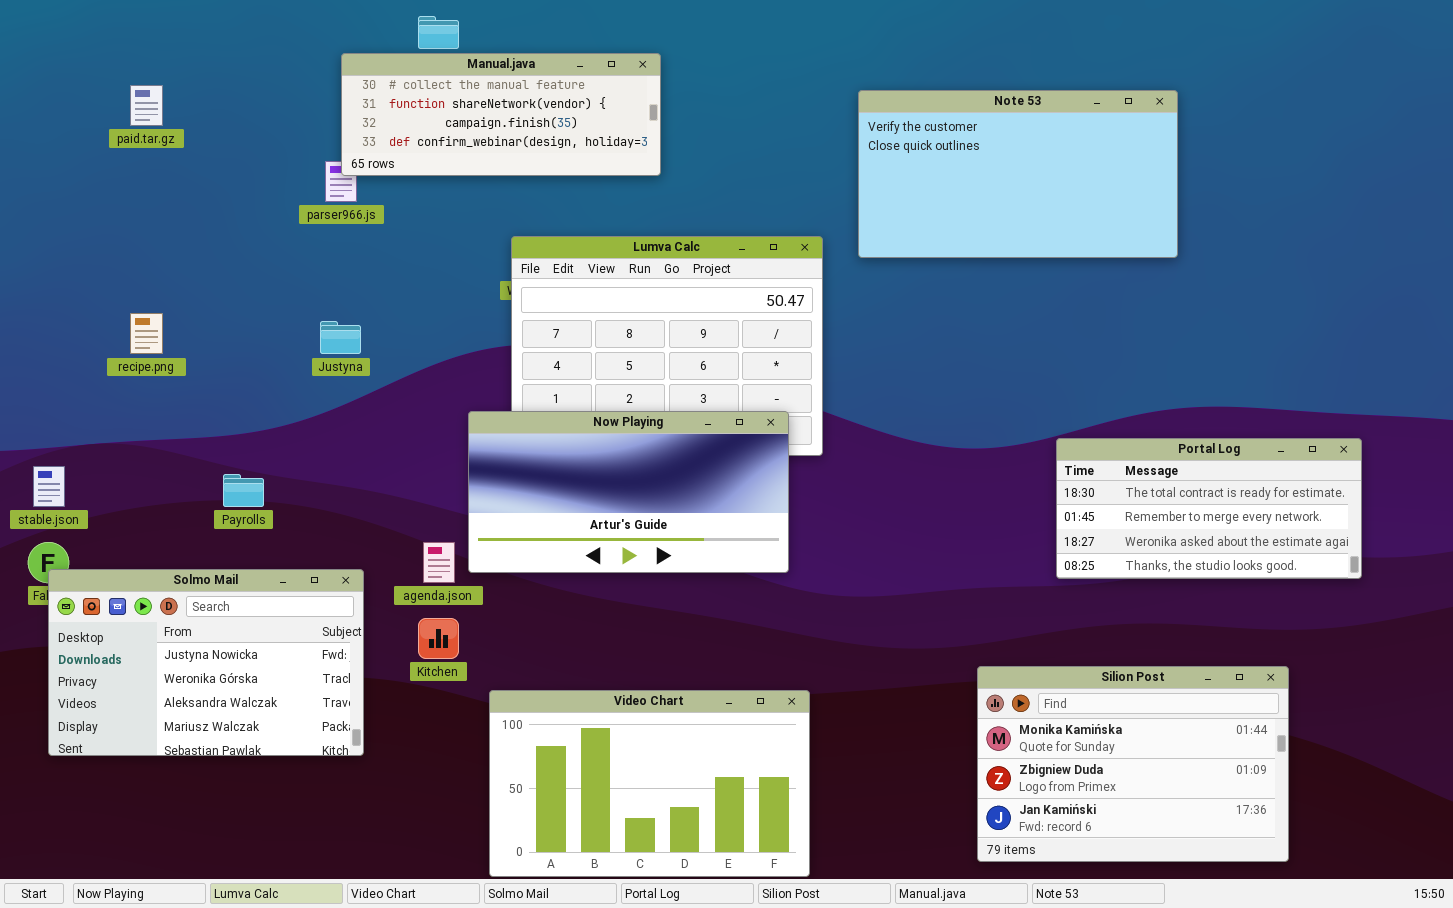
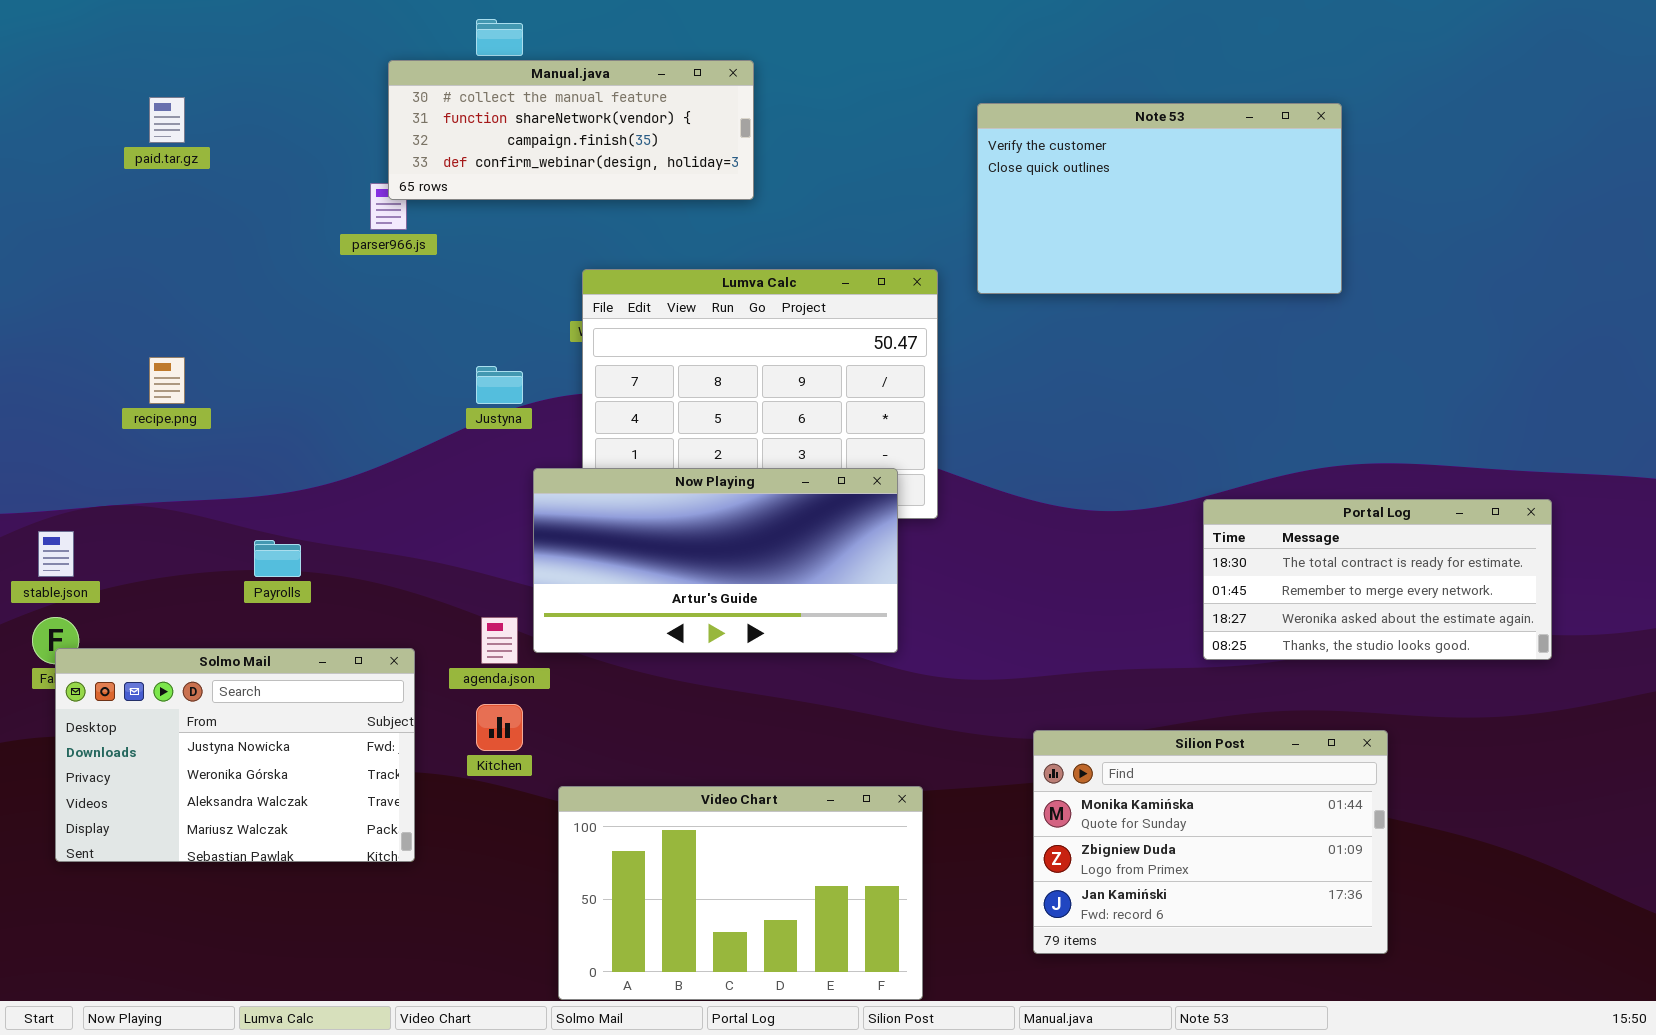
Justyna: [320,321,361,354] -> [476,366,523,404], moved
Silion Post: [977,666,1289,862] -> [1033,730,1388,954], moved

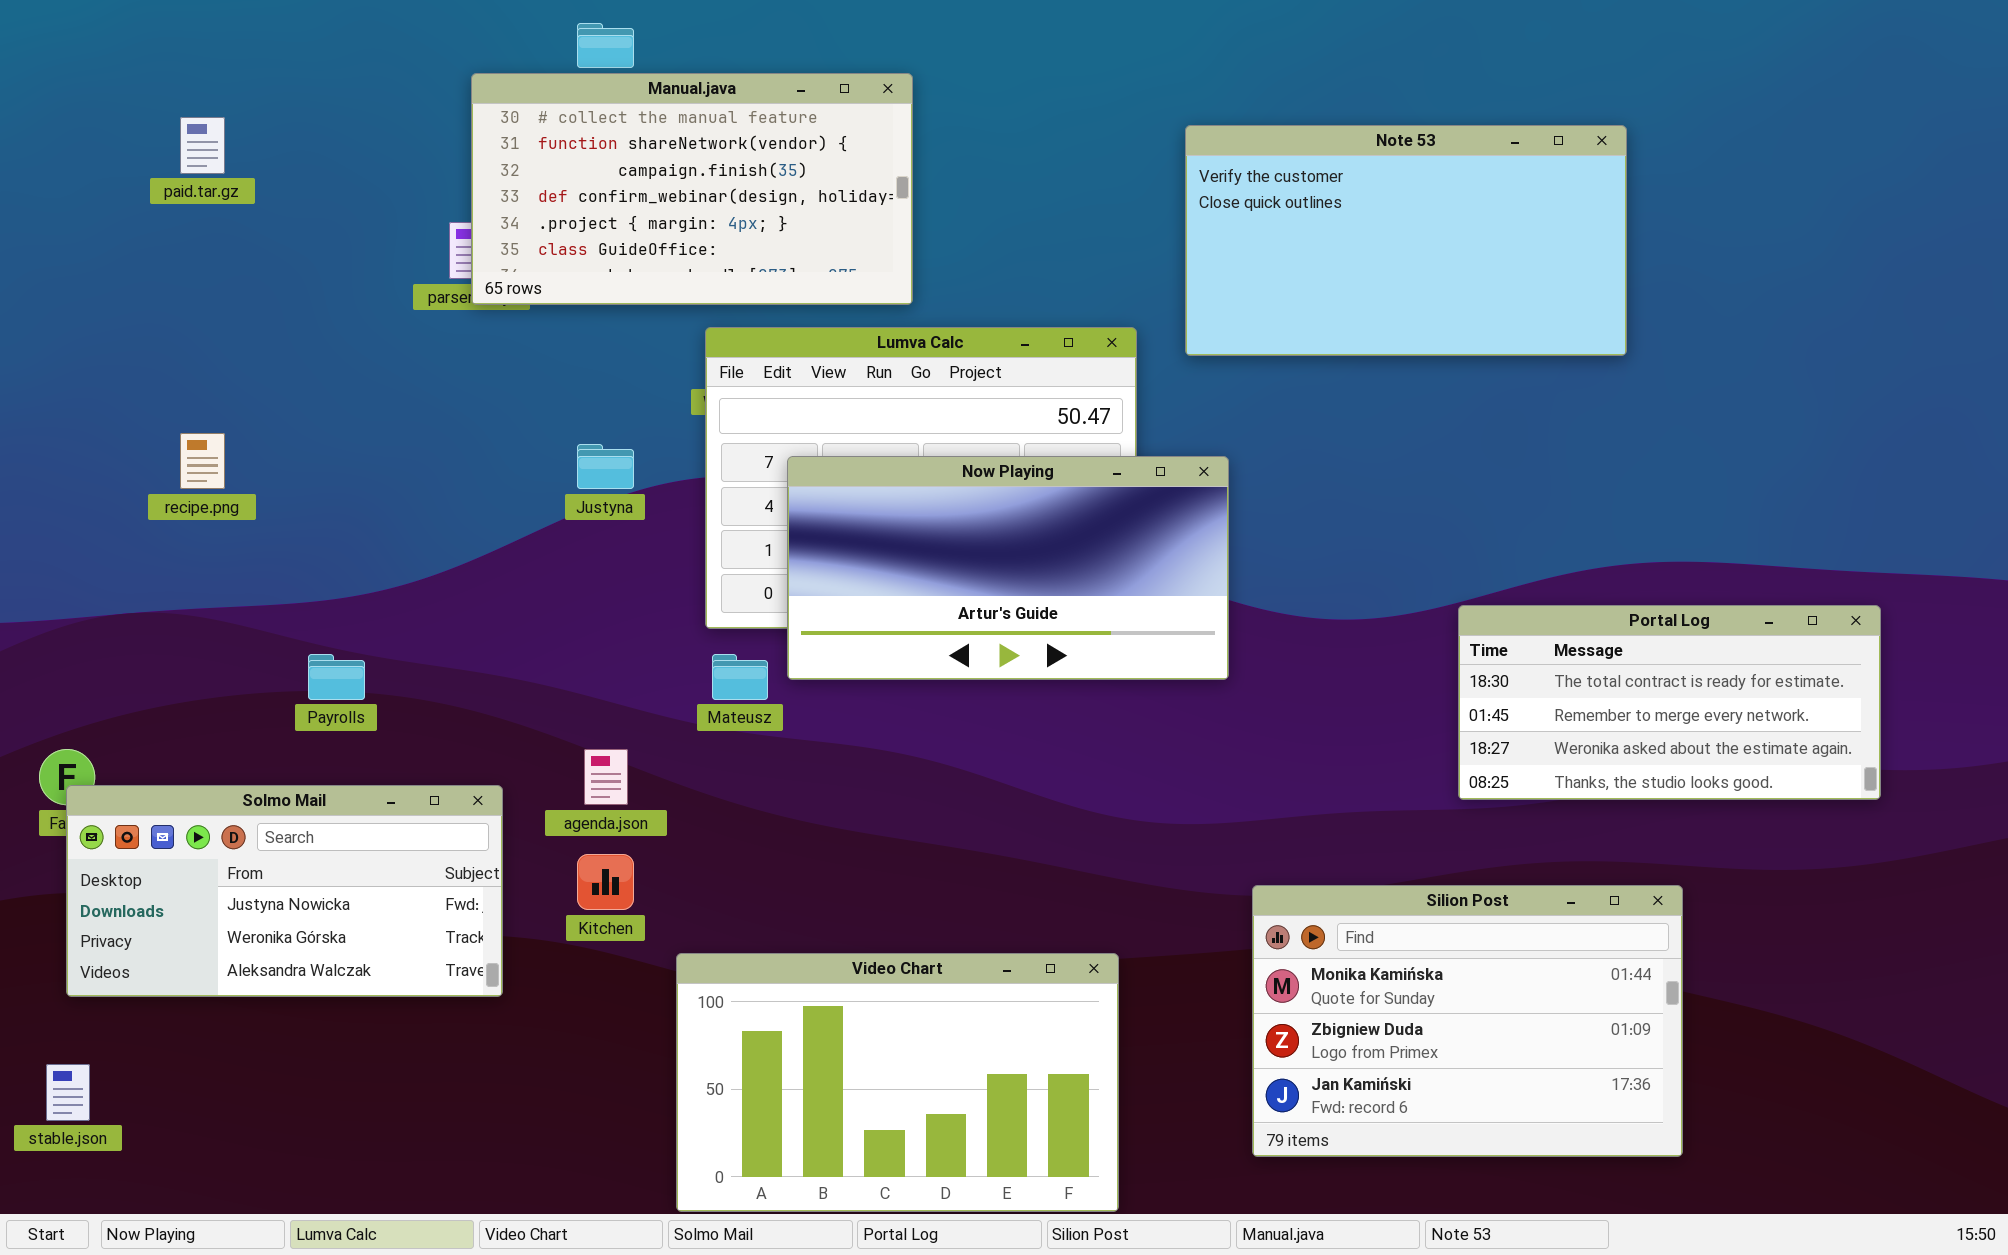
Manual.java: [388,60,754,200] -> [471,73,913,305], resized
Now Playing: [533,468,898,653] -> [787,456,1229,680], moved
stable.json: [38,531,74,577] -> [46,1064,90,1121], moved
Solmo Mail: [55,648,415,862] -> [66,785,503,997], resized

